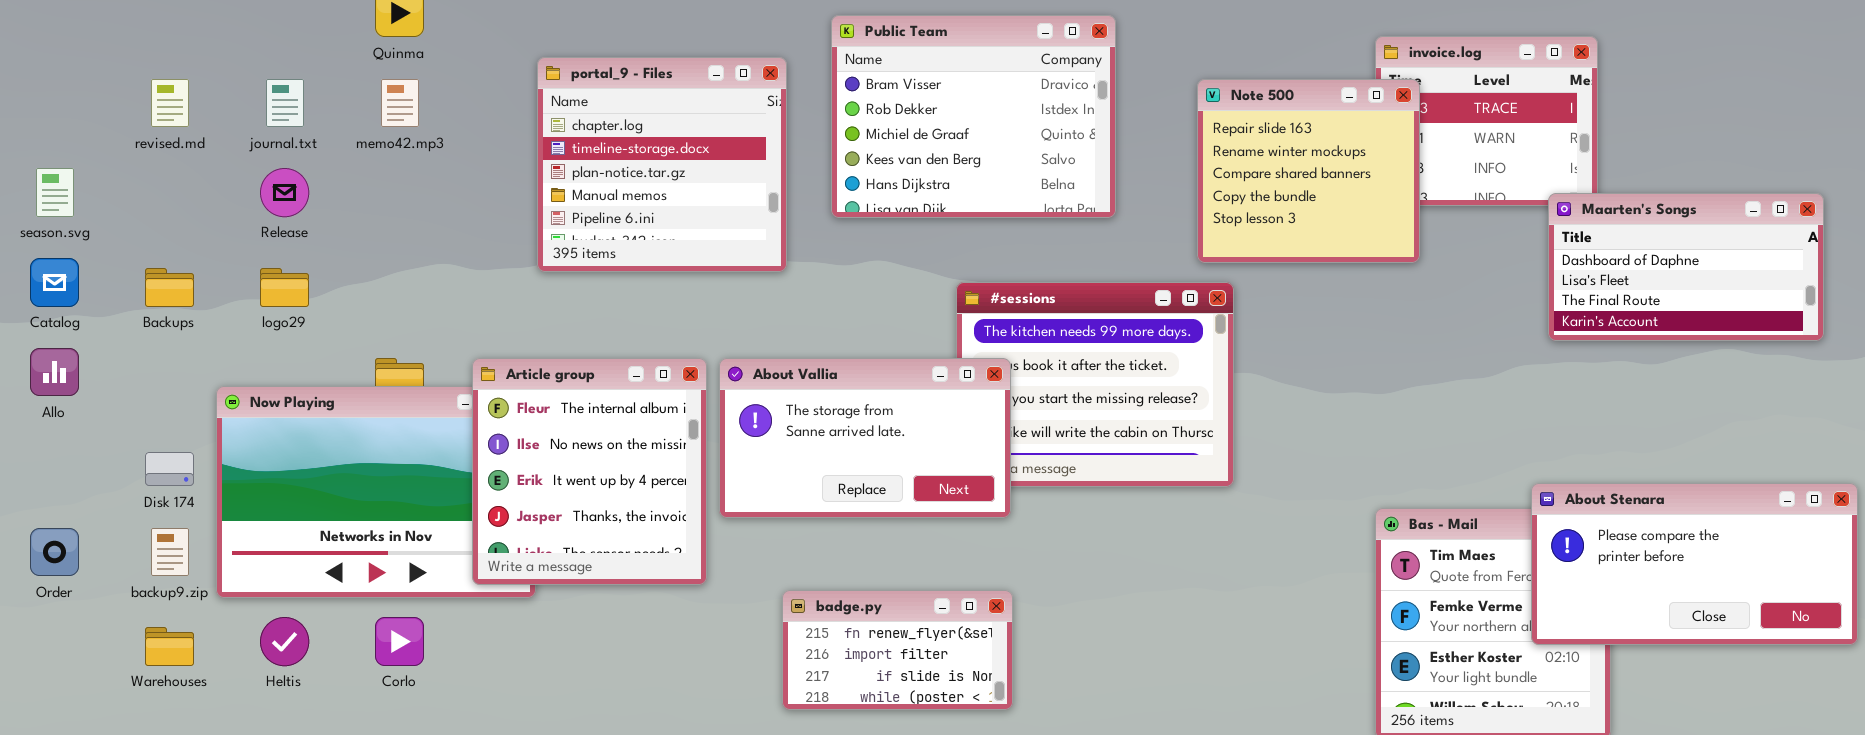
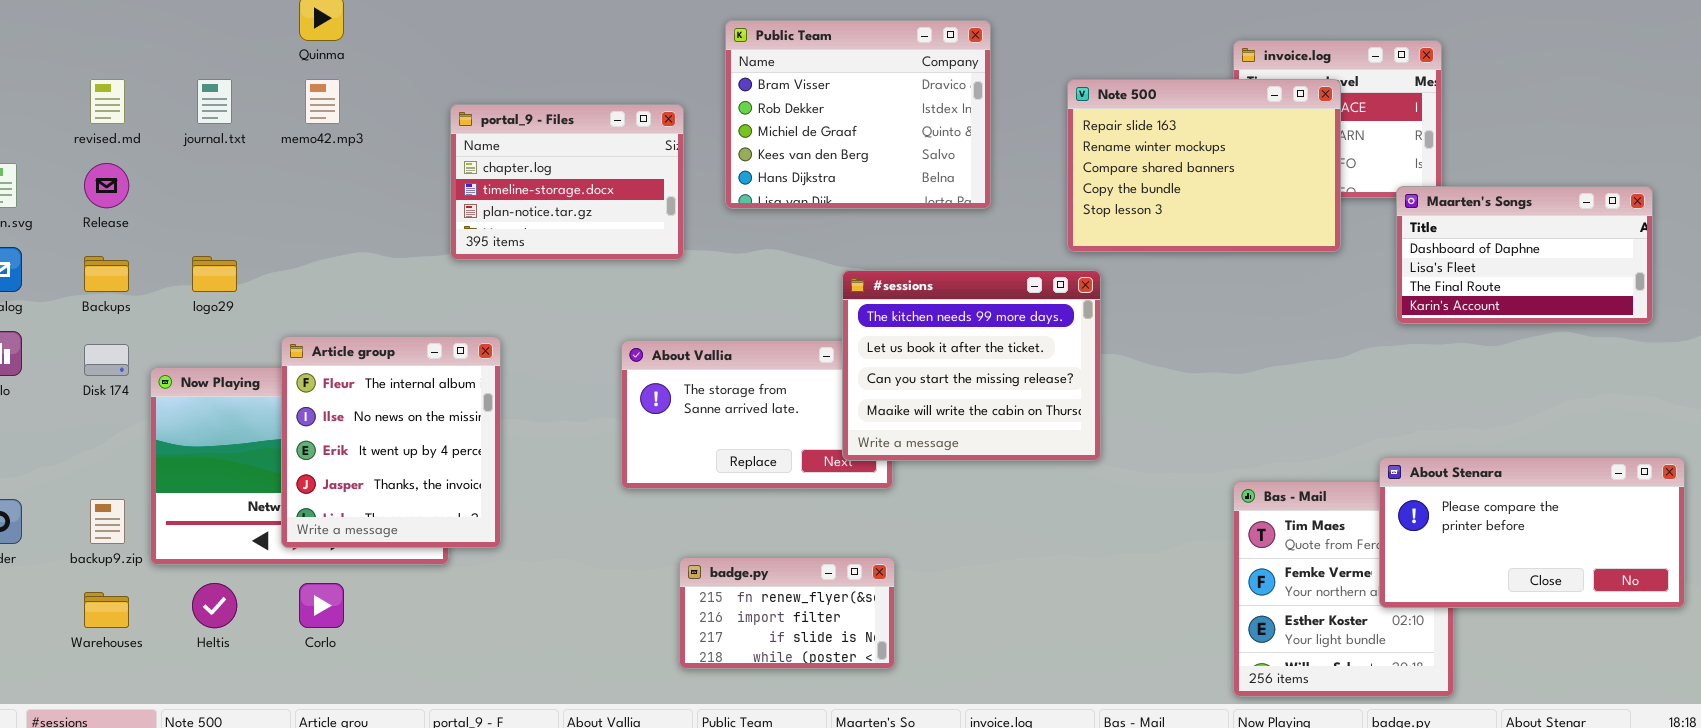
portal_9 - Files: [537,57,787,272] -> [450,104,684,260], resized
Note 500: [1197,79,1420,263] -> [1067,79,1341,252], resized
Release: [260,168,309,217] -> [84,163,129,208], moved
#sessions: [956,282,1234,487] -> [842,270,1101,461], raised
Article group: [472,358,707,585] -> [281,336,501,548], moved
Disk 174: [145,452,194,486] -> [84,344,129,376], moved

